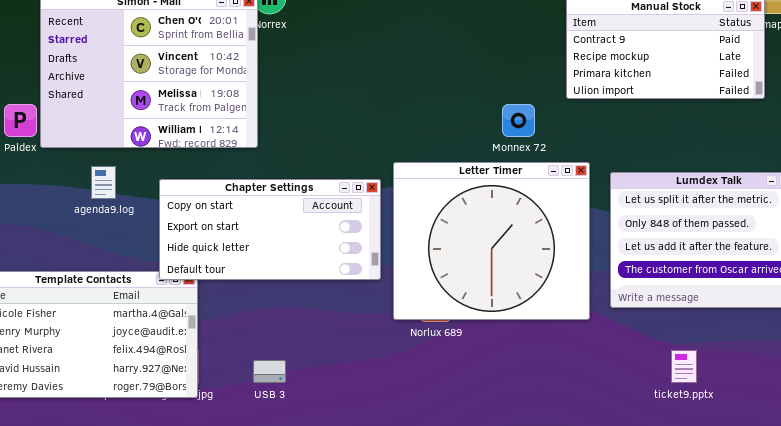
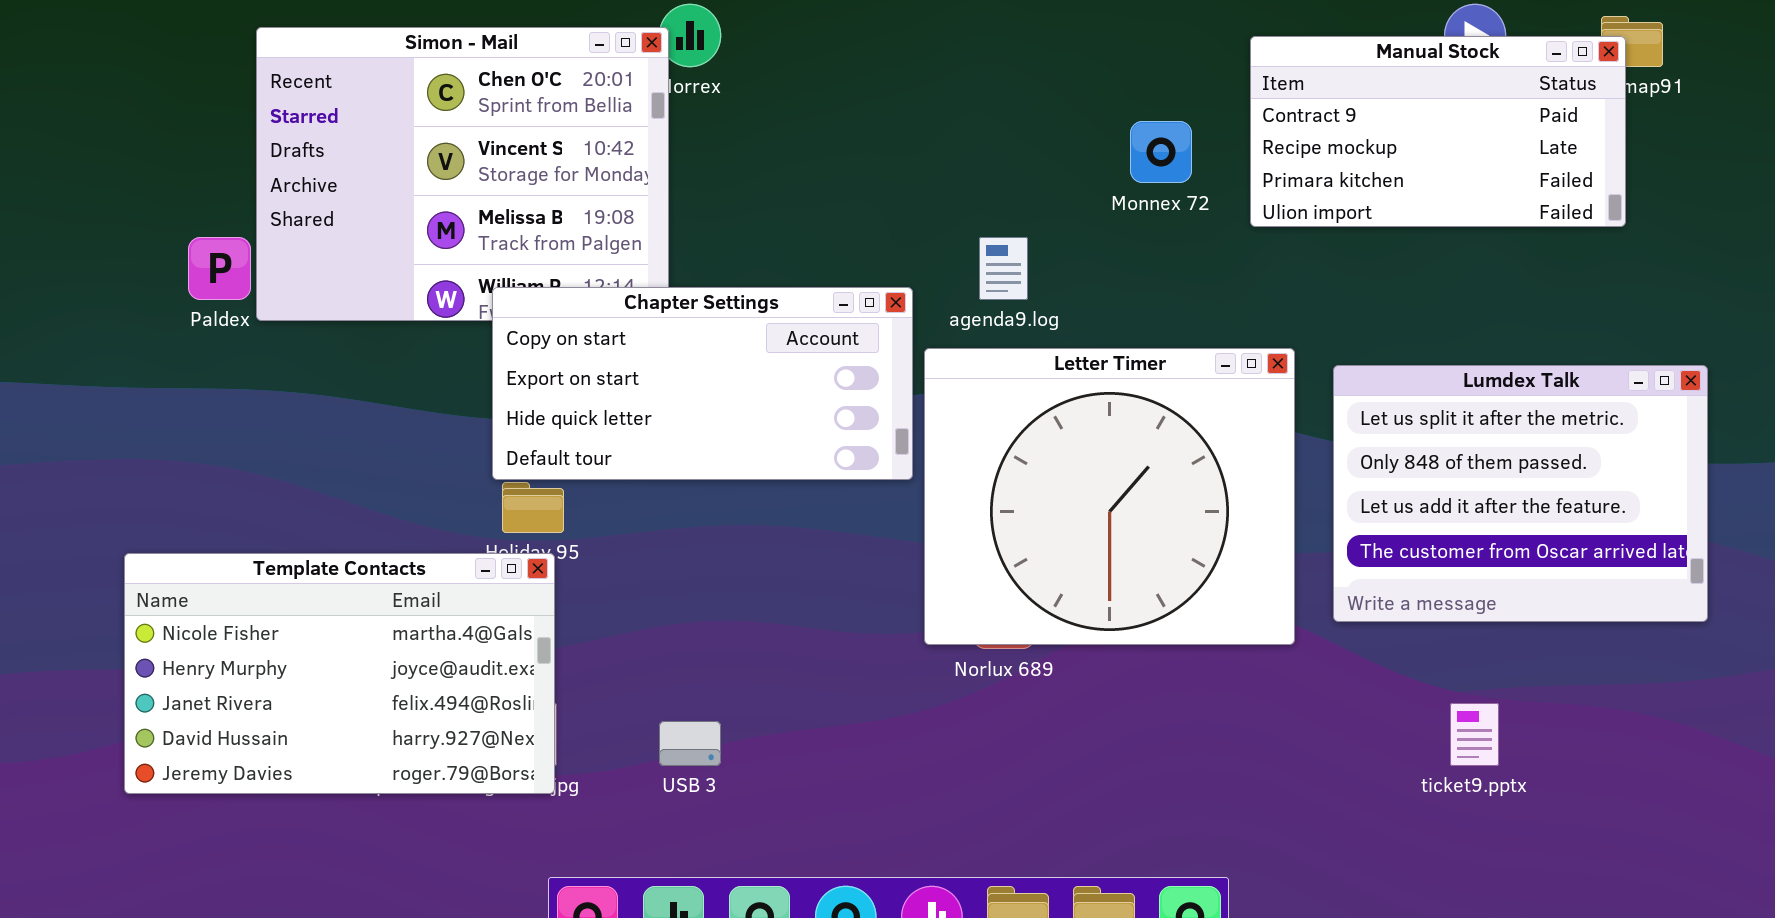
Monnex 72: [502,104,535,137] -> [1130,121,1192,183], moved
agenda9.log: [91,166,116,199] -> [979,237,1028,300], moved
Chapter Settings: [159,179,381,280] -> [492,287,913,480], moved

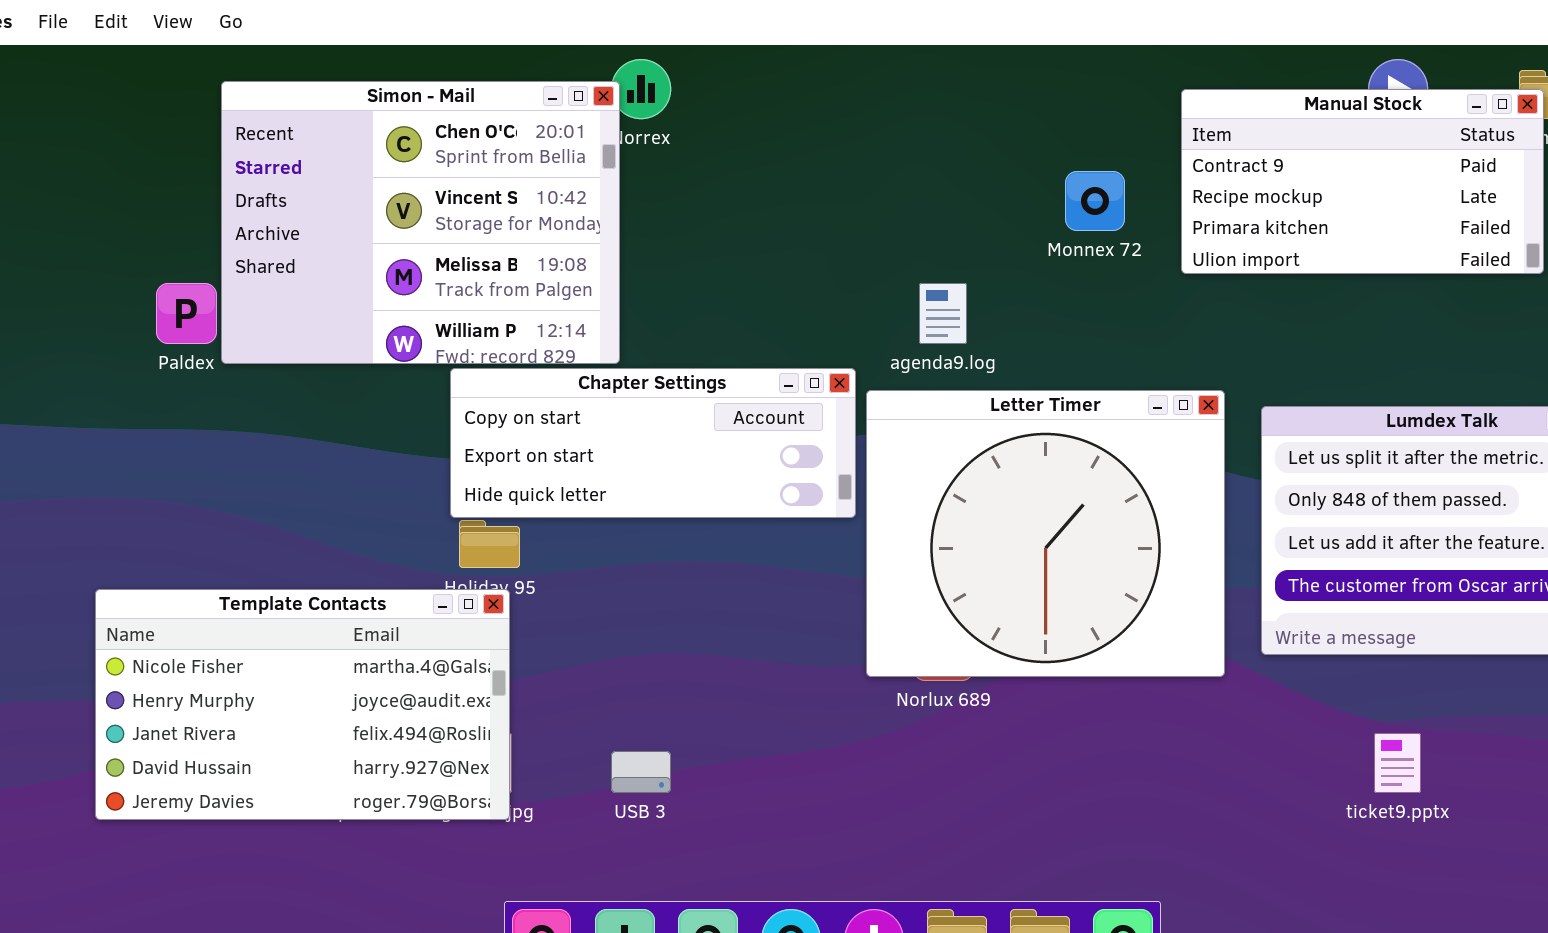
Chapter Settings: [492,287,913,480] -> [450,368,856,518], resized

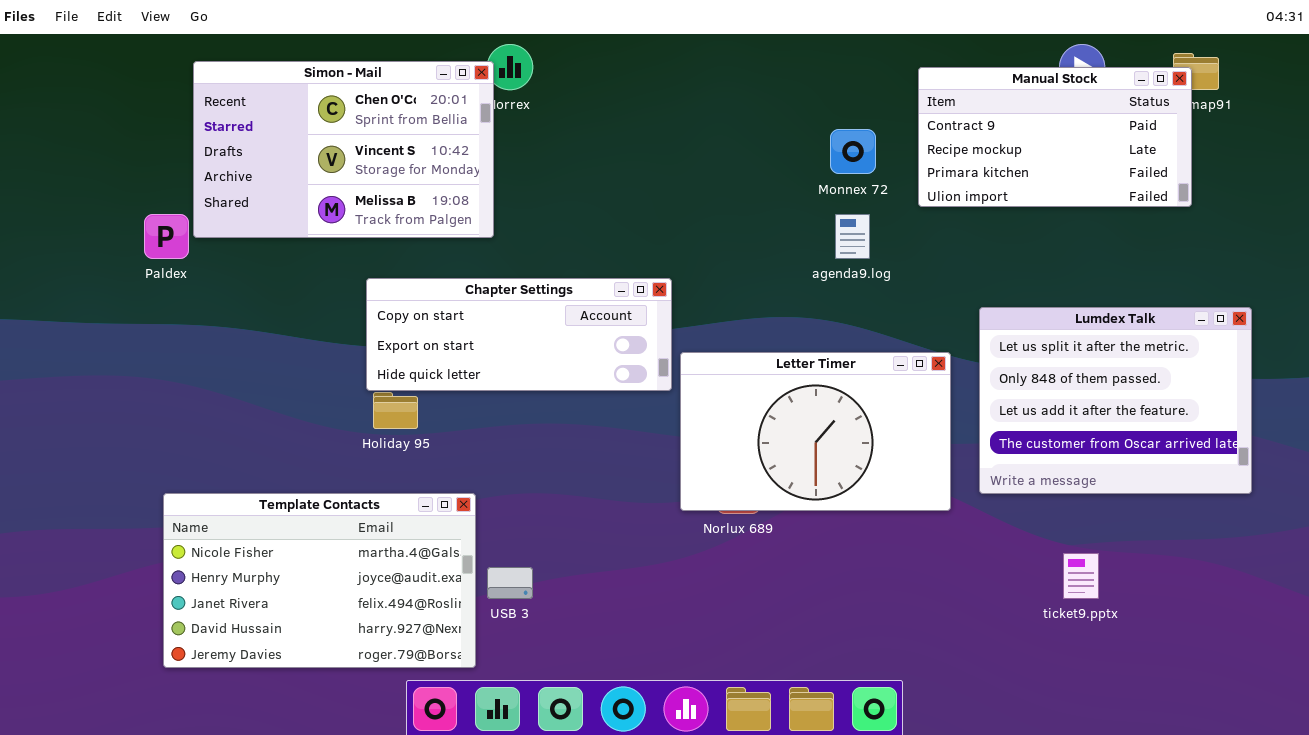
Simon - Mail: [221,81,620,364] -> [193,61,494,238], resized
agenda9.log: [919,283,967,344] -> [835,214,870,259], moved
Letter Timer: [866,390,1225,677] -> [680,352,951,511], resized
Template Contacts: [95,589,510,820] -> [163,493,476,668], moved

